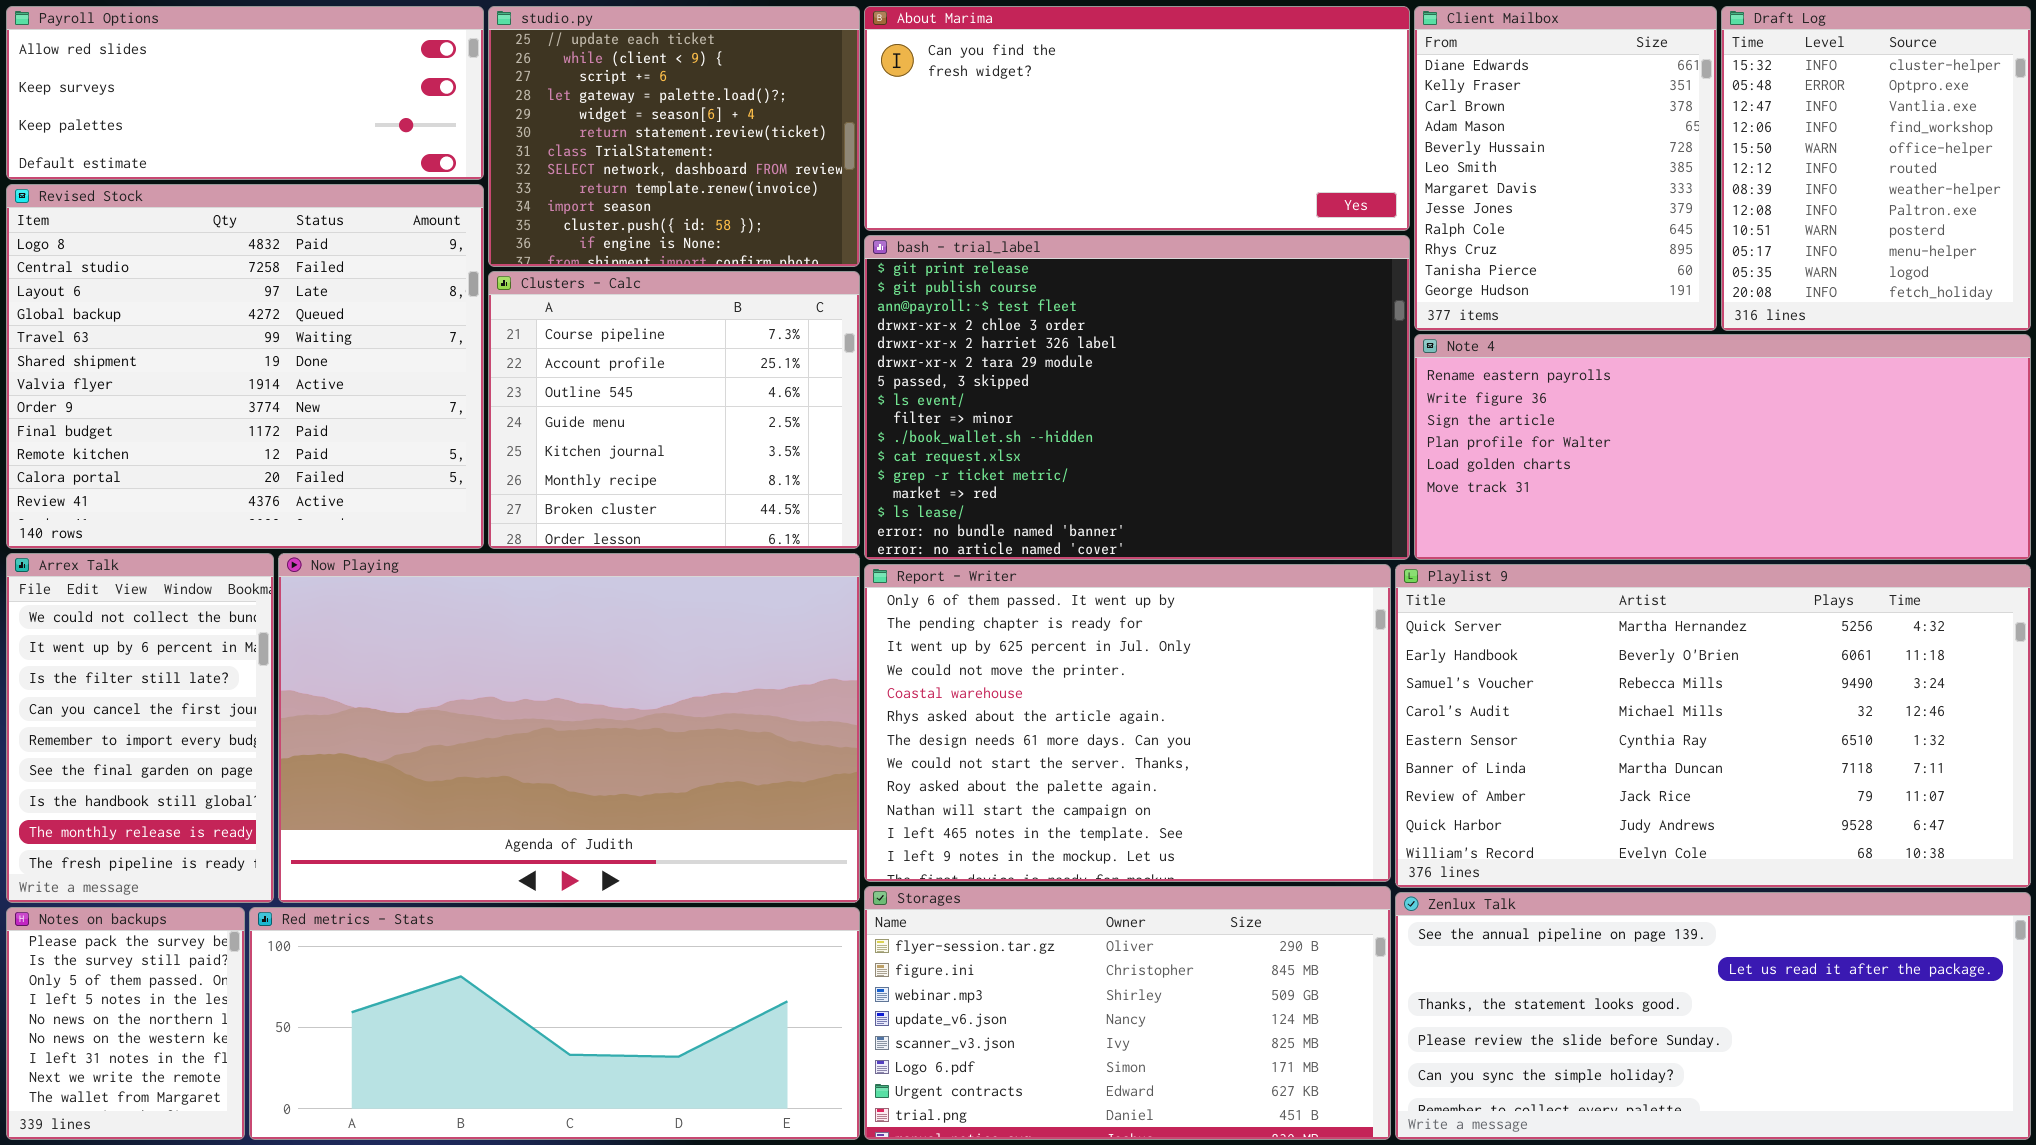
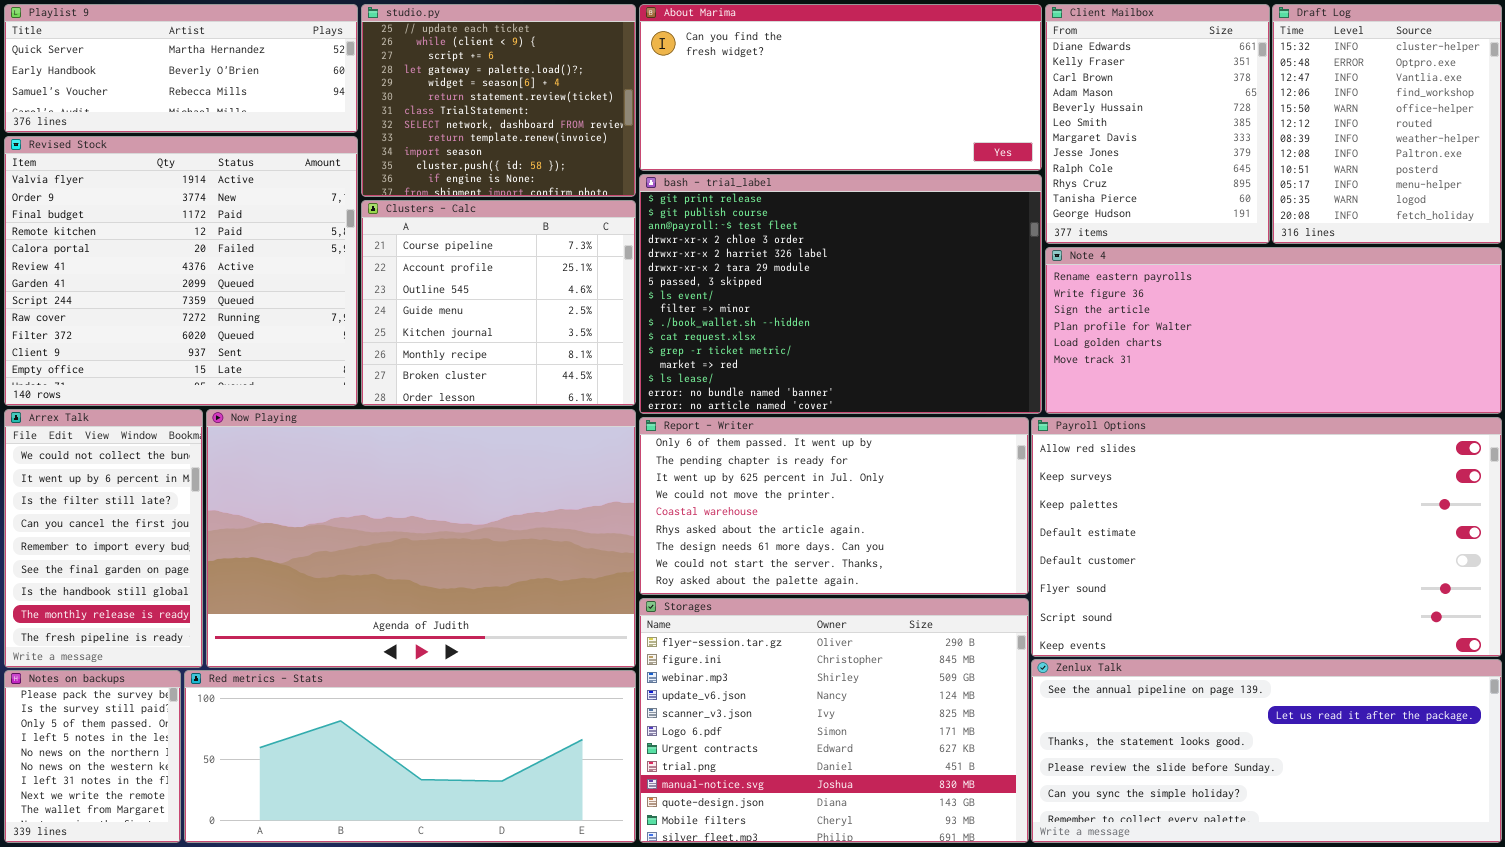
Payroll Options: [6,6,484,180] -> [1031,417,1502,657], moved, resized
Revised Stock: [6,184,484,549] -> [4,136,358,406], scrolled down 6 rows
Report - Writer: [864,564,1391,882] -> [639,417,1029,595], resized
Playlist 9: [1395,564,2031,888] -> [4,4,358,133], moved, resized
Storages: [864,886,1391,1140] -> [639,598,1029,843], resized

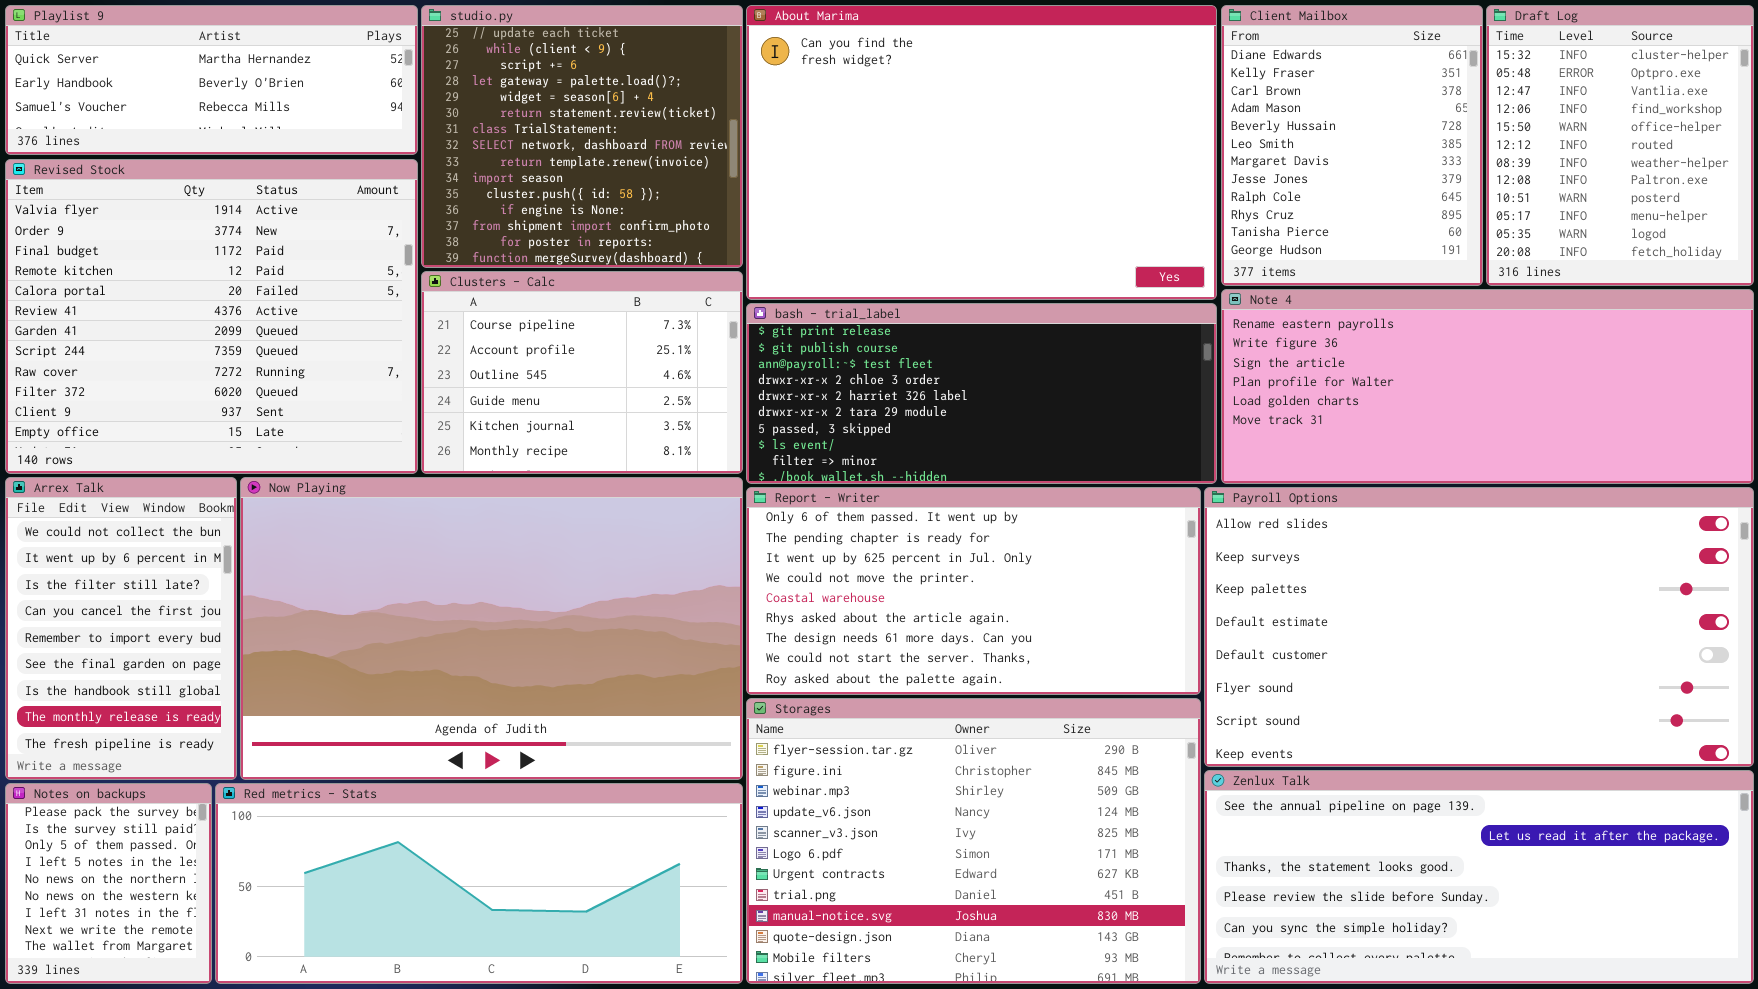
studio.py: [361,4,636,197] -> [421,5,743,268], resized
About Marima: [639,4,1042,171] -> [746,5,1217,300], resized
bash - trial_label: [639,174,1042,414] -> [746,303,1217,484], resized
Clusters - Calc: [361,200,636,406] -> [421,271,743,474], resized

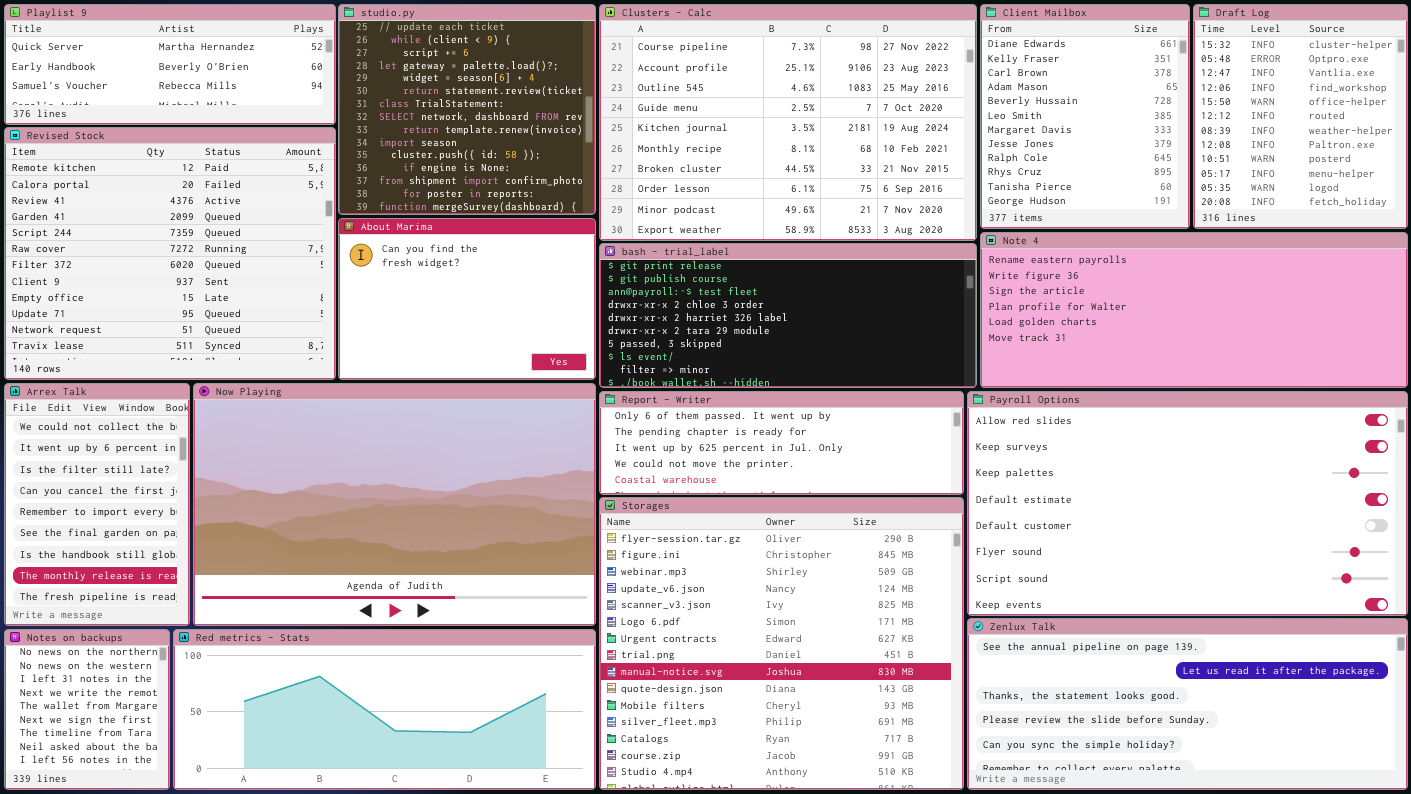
About Marima: [746,5,1217,300] -> [338,218,596,380], moved, resized
Revised Stock: [5,159,418,474] -> [4,127,336,380], scrolled down 3 rows
Clusters - Calc: [421,271,743,474] -> [599,4,977,241], moved, resized
Report - Writer: [746,487,1201,695] -> [599,391,964,495], resized
Storages: [746,698,1201,984] -> [599,497,964,790], resized
Notes on backups: [5,783,212,984] -> [4,629,170,790], scrolled down 4 rows

